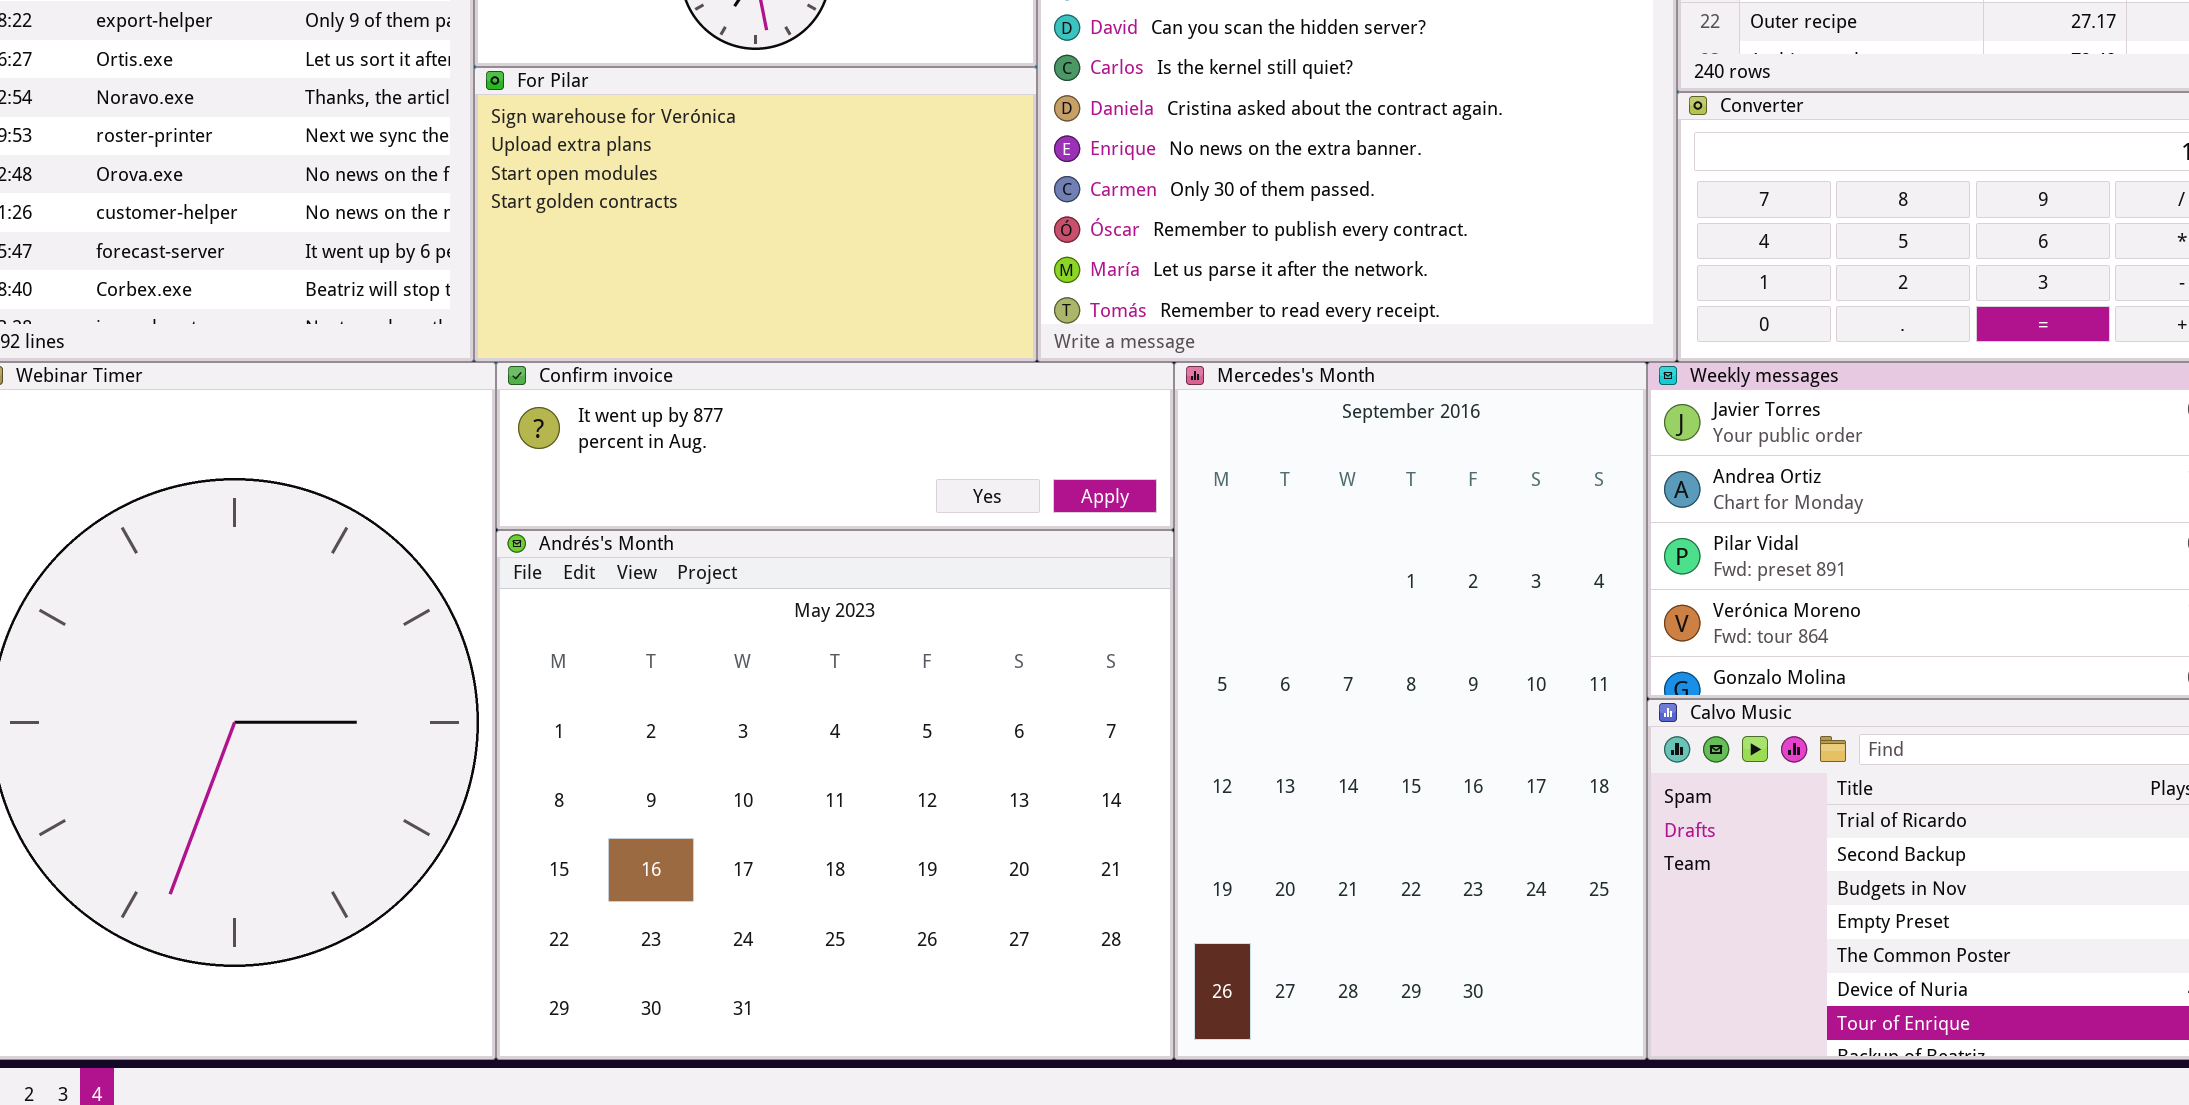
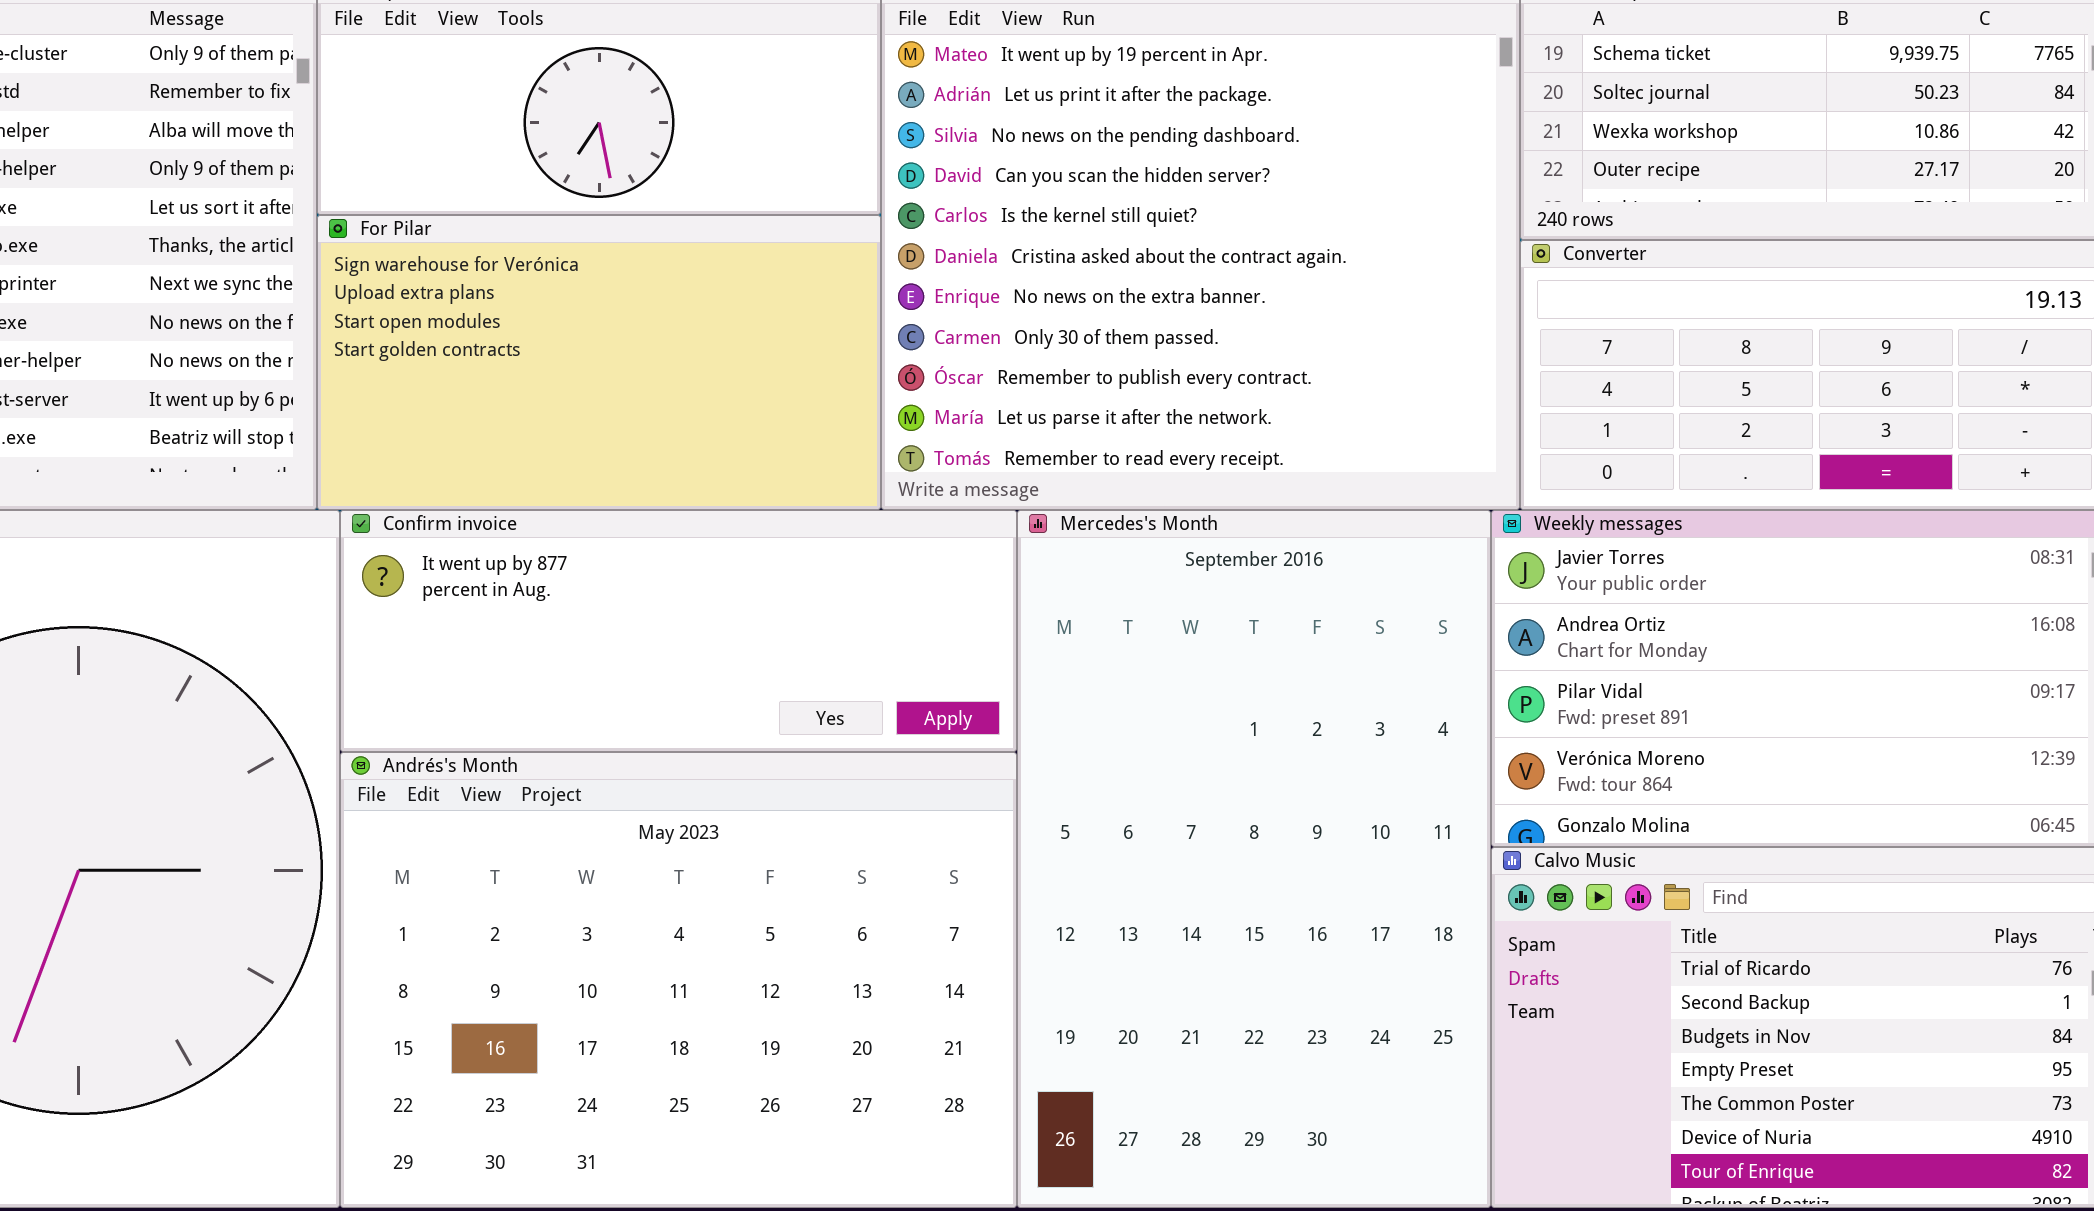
Confirm invoice: [496,362,1174,530] -> [340,510,1017,752], resized
Andrés's Month: [496,530,1174,1060] -> [340,752,1017,1208], resized

